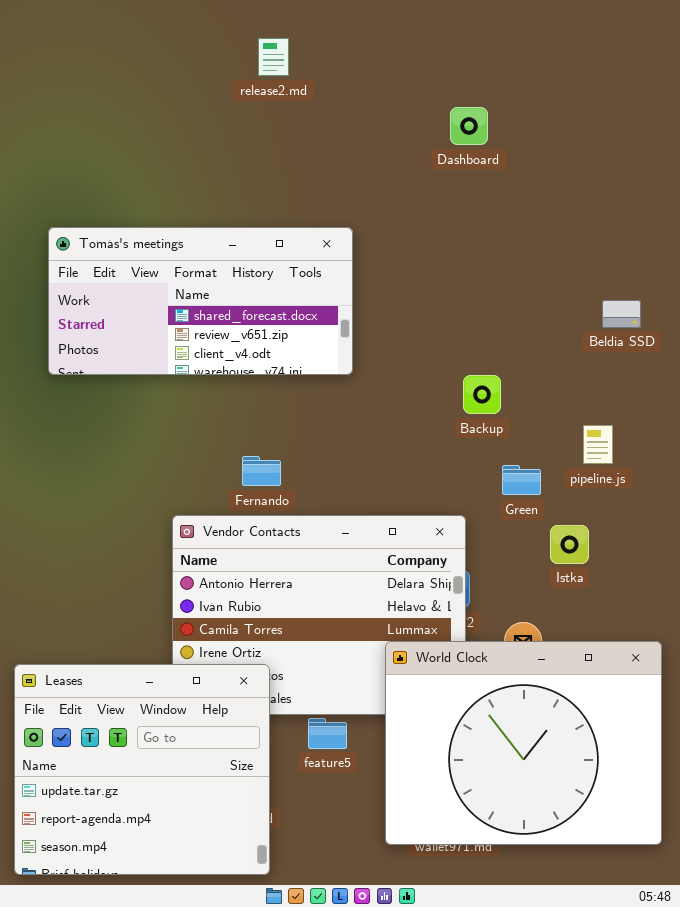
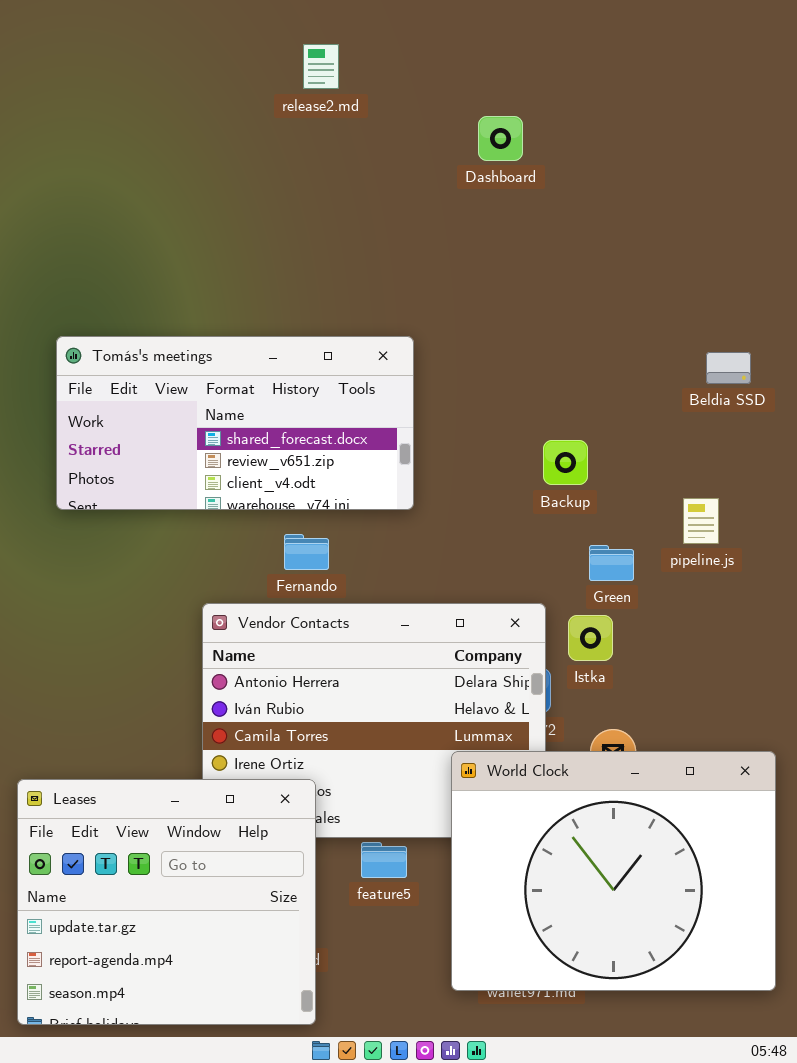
Dashboard: [450,107,488,145] -> [478,116,523,161], moved
Tomás's meetings: [48,227,353,375] -> [56,336,414,510], moved
Istka: [550,525,589,564] -> [568,615,613,661], moved

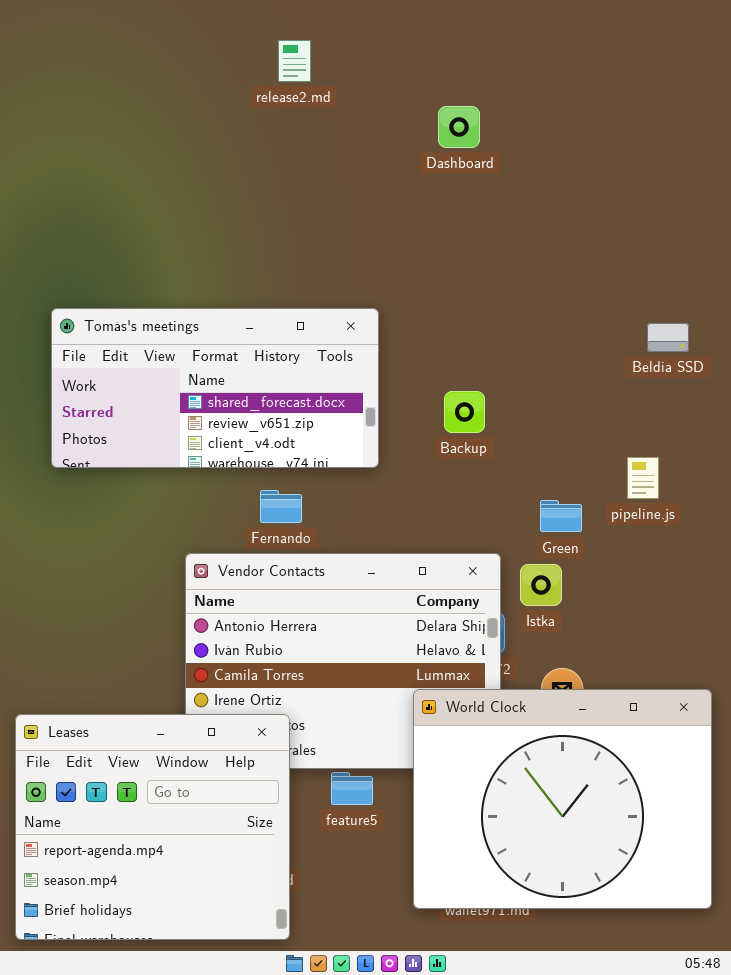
Backup: [543,440,588,485] -> [444,391,485,433], moved
Leases: [17,779,316,1025] -> [15,714,290,940], scrolled down 1 row

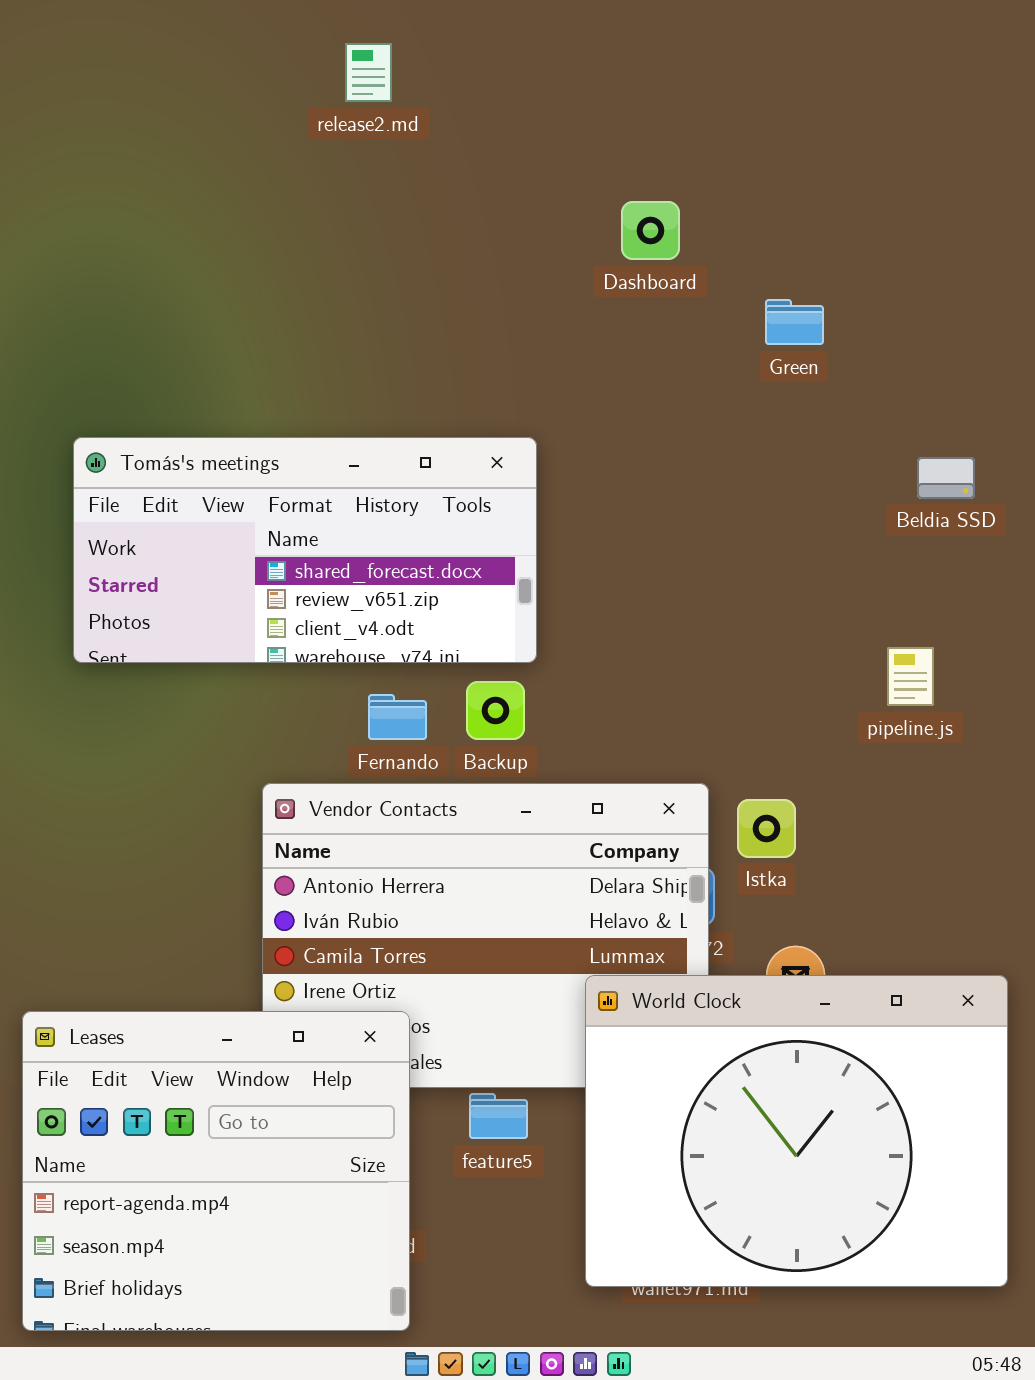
release2.md: [278,40,311,82] -> [345,43,392,102], moved
Dashboard: [438,106,480,148] -> [621,201,680,260], moved
Backup: [444,391,485,433] -> [466,681,525,740], moved
Green: [540,500,582,532] -> [765,299,824,345], moved

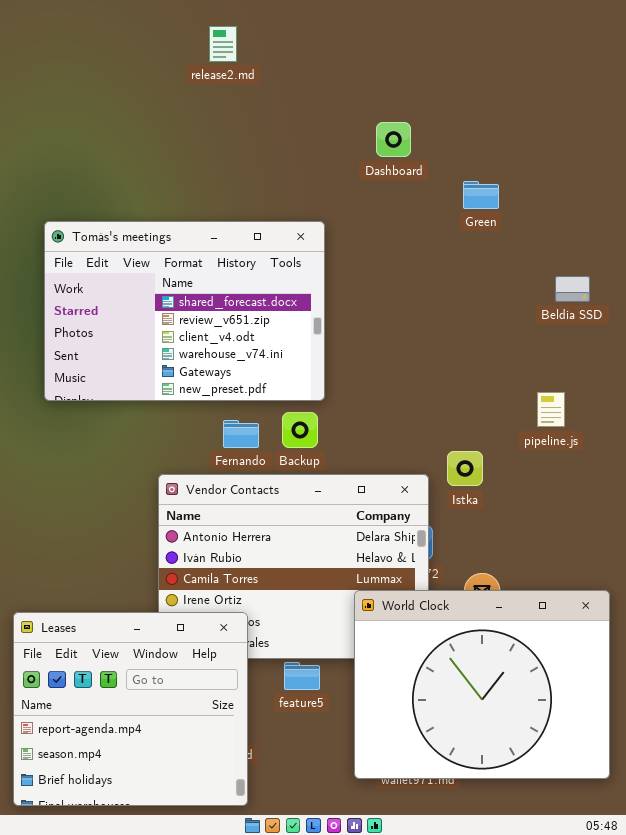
Tomás's meetings: [73,437,537,663] -> [44,221,325,401], resized
Istka: [737,799,796,858] -> [447,451,483,486], moved

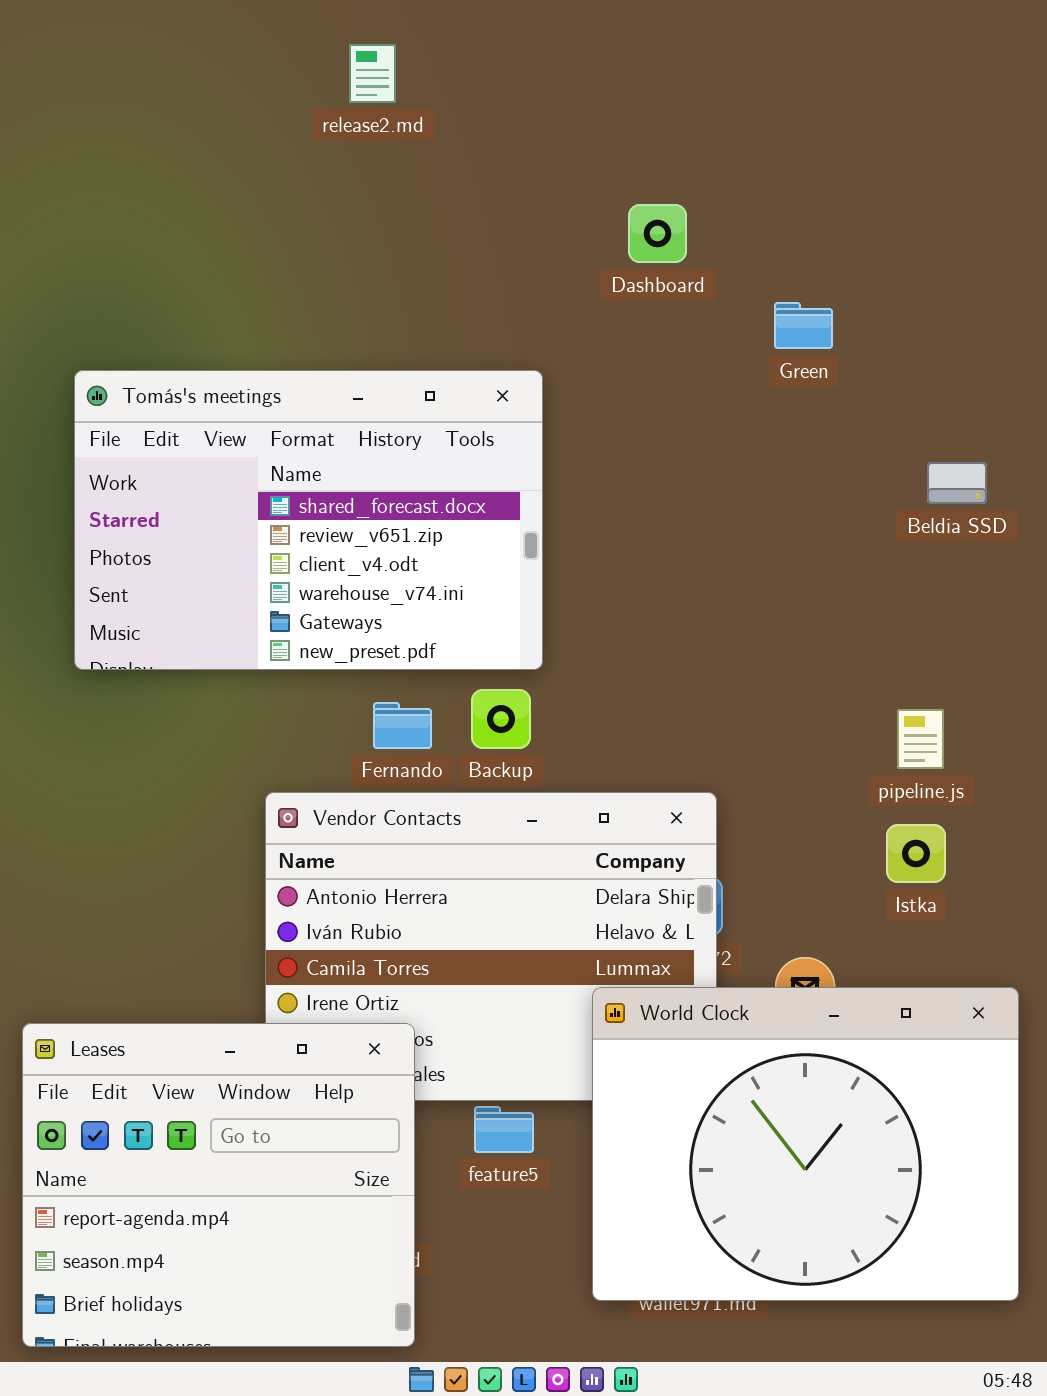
pipeline.js: [537,392,565,427] -> [897,709,944,769], moved
Istka: [447,451,483,486] -> [886,824,946,883], moved

